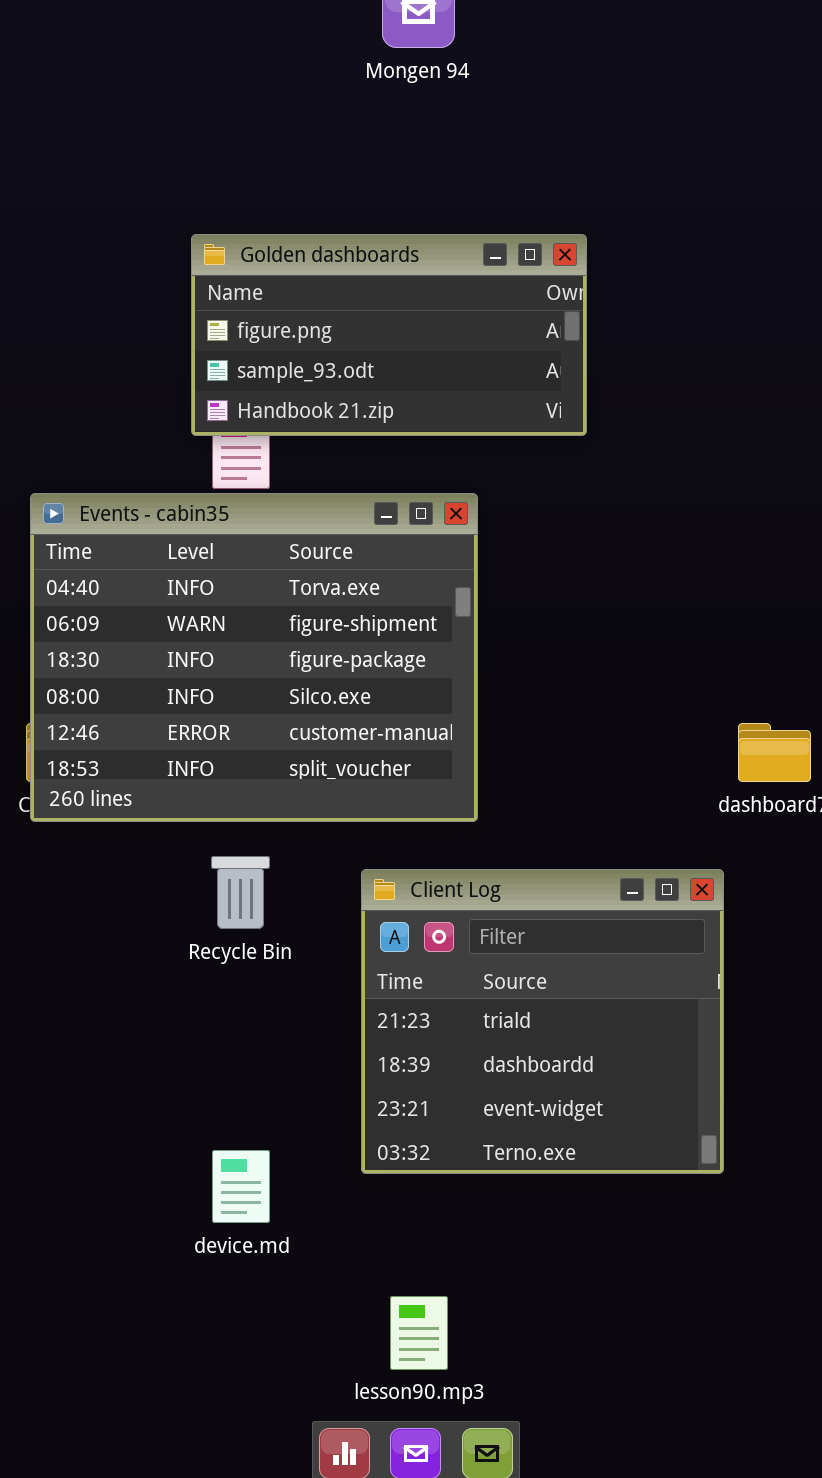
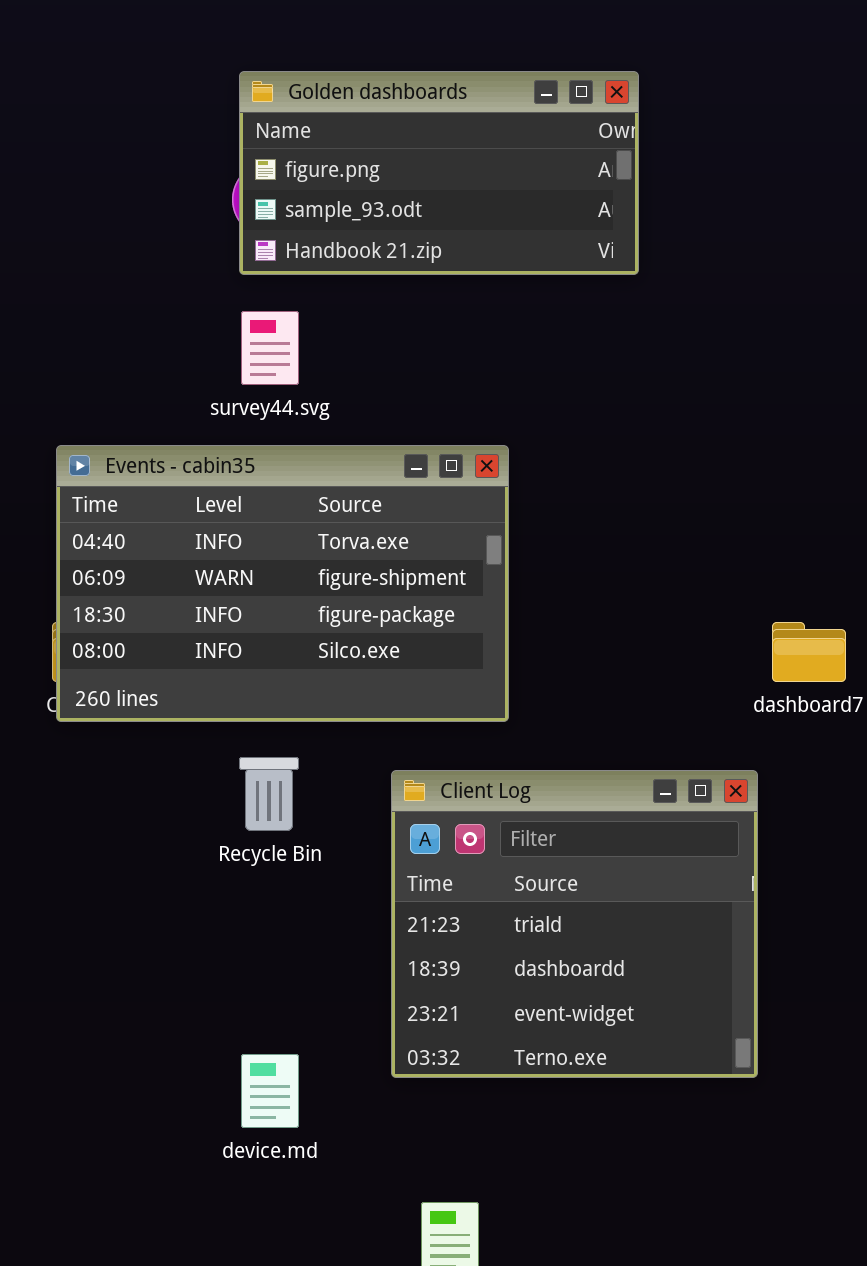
Golden dashboards: [191,234,587,436] -> [239,71,639,275], moved
Events - cabin35: [30,493,478,822] -> [56,445,509,722], resized

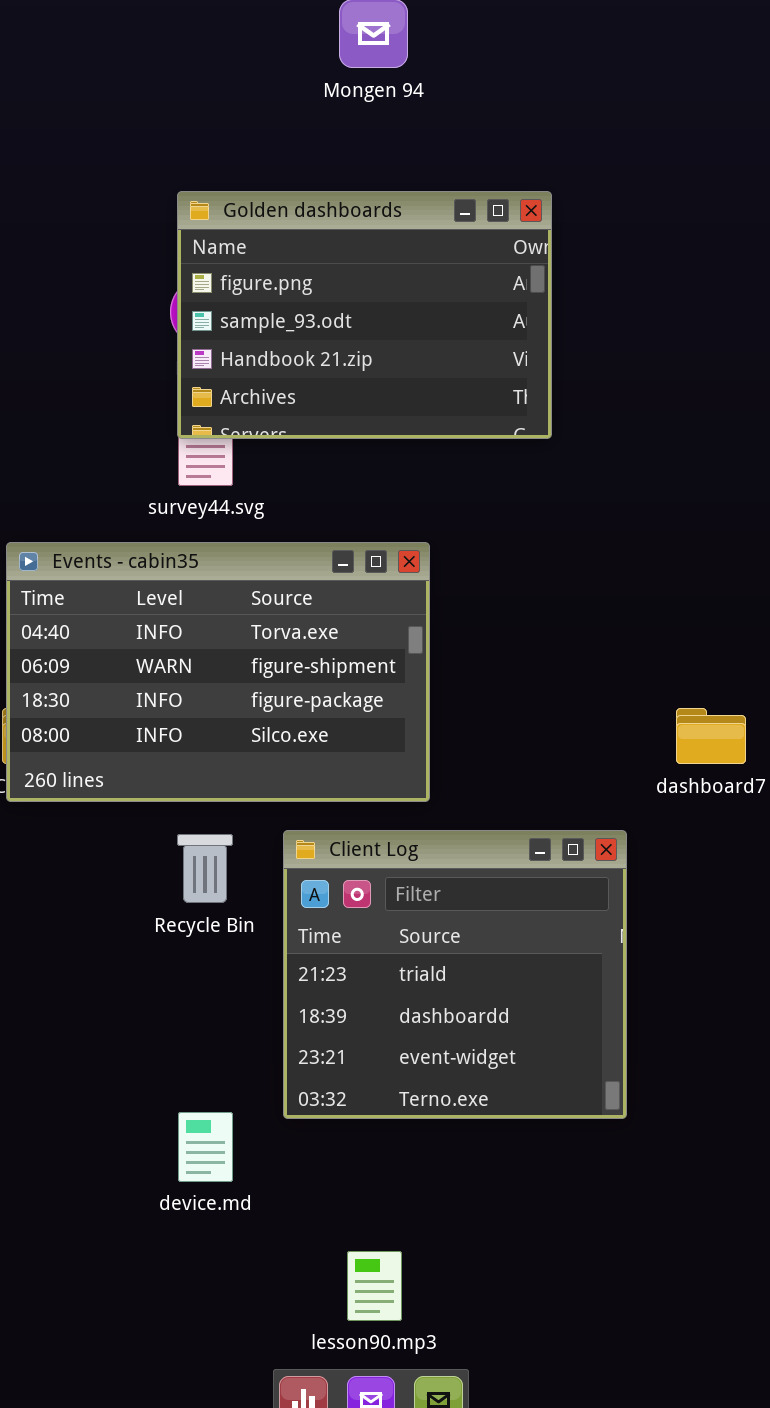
Golden dashboards: [239,71,639,275] -> [177,191,552,439], resized
Client Log: [391,770,758,1078] -> [283,830,627,1119], moved

